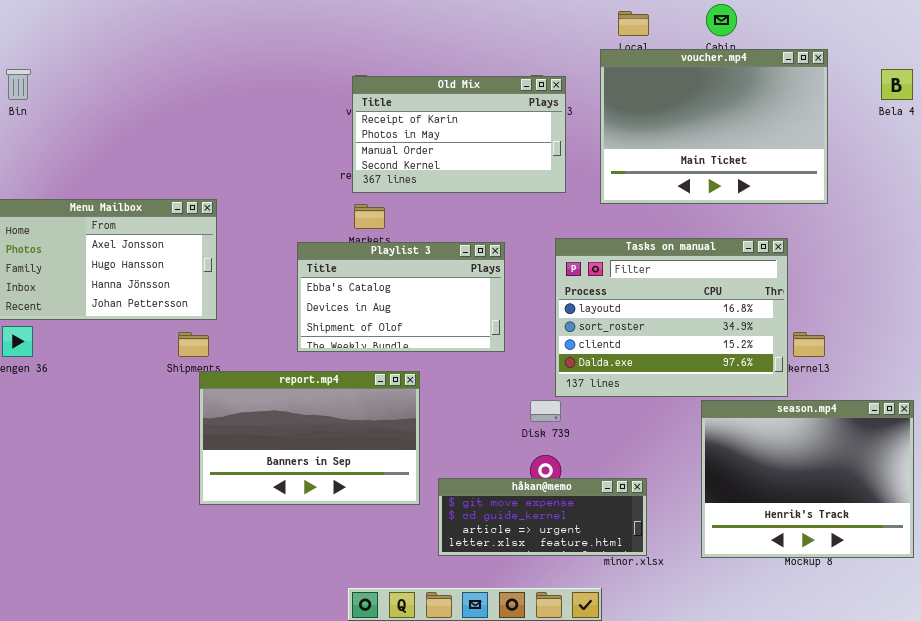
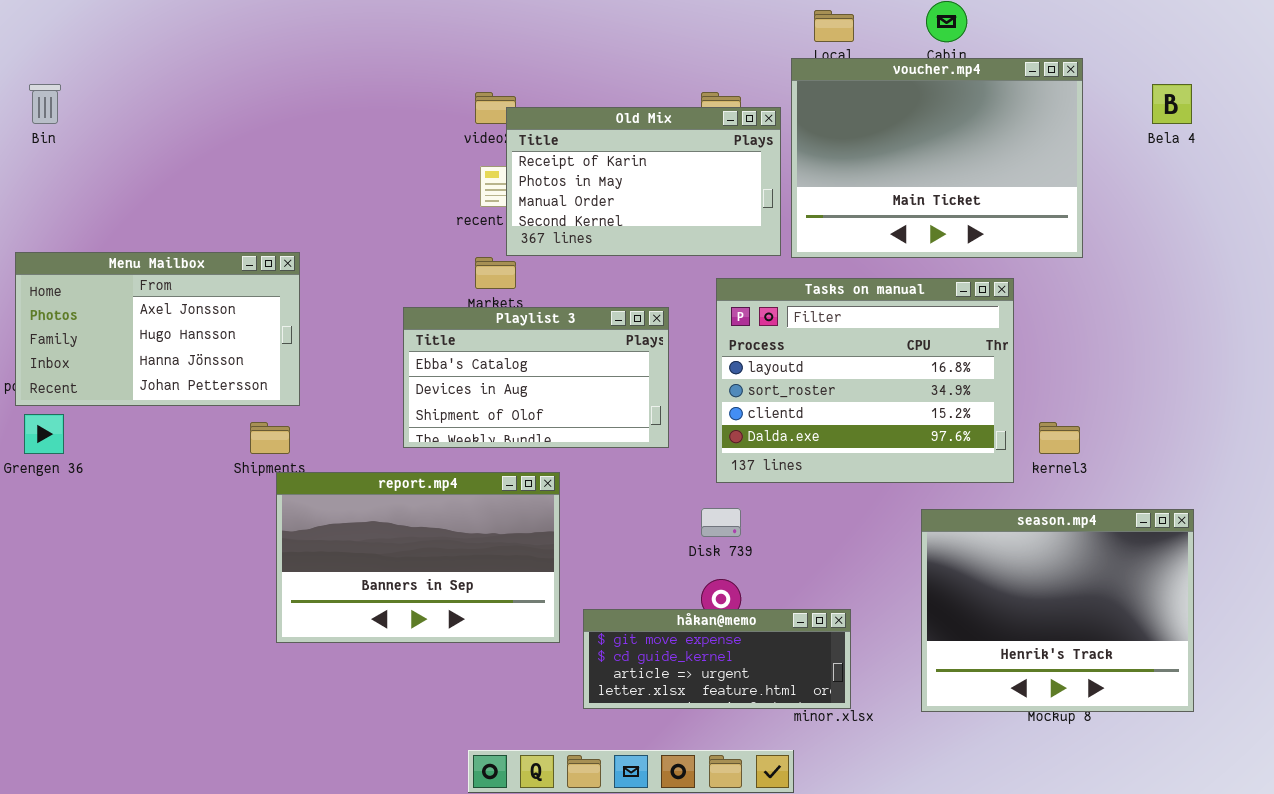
Old Mix: [352,76,566,193] -> [506,107,781,256], moved
Tasks on manual: [555,238,788,397] -> [716,278,1014,483], moved

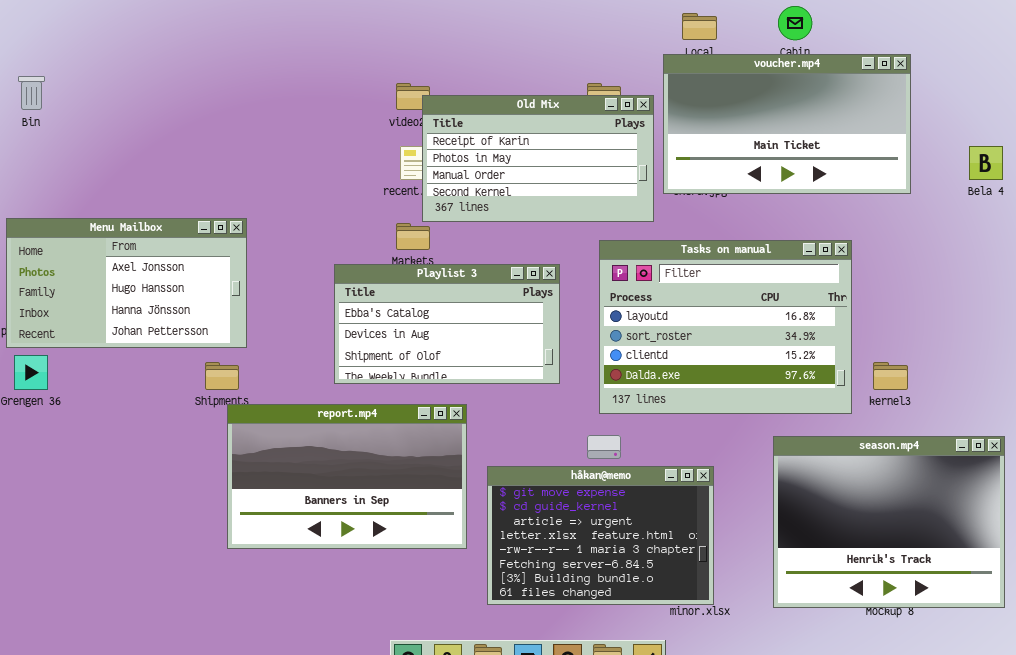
voucher.mp4: [791,58,1083,258] -> [663,54,911,194], resized
Bela 4: [1152,84,1192,124] -> [969,146,1003,180], moved
håkan@memo: [583,609,851,709] -> [487,466,714,605], resized

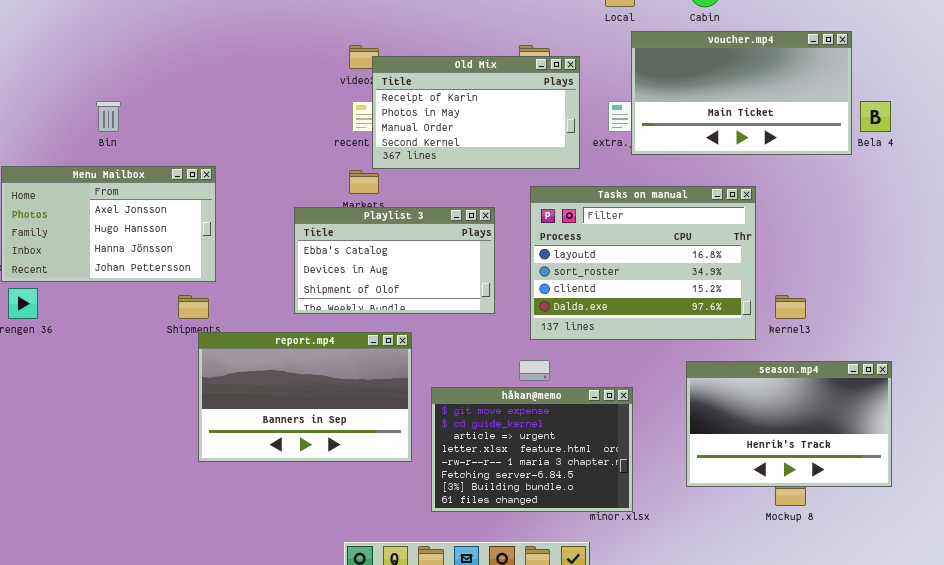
voucher.mp4: [663,54,911,194] -> [631,31,852,155], moved
Bin: [18,76,45,110] -> [96,101,121,132], moved
season.mp4: [773,436,1005,608] -> [686,361,892,487], resized

